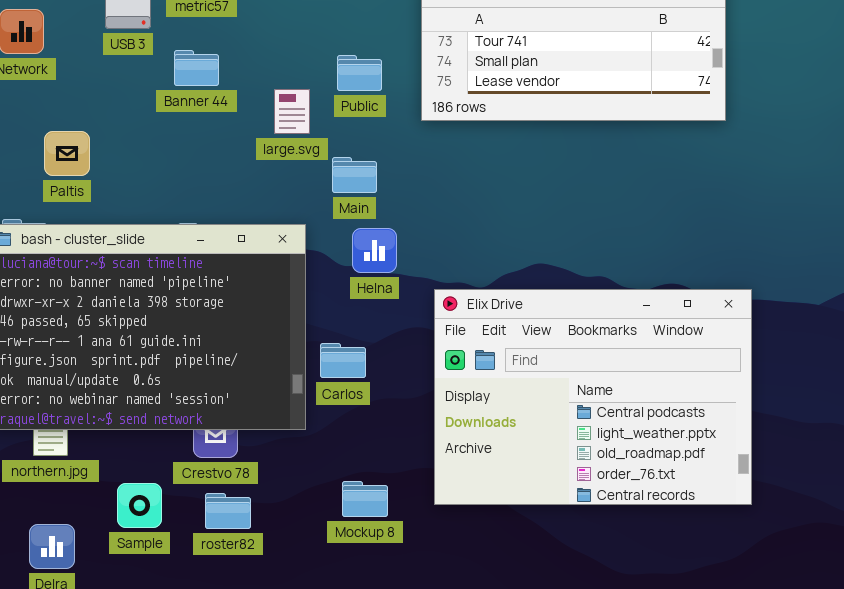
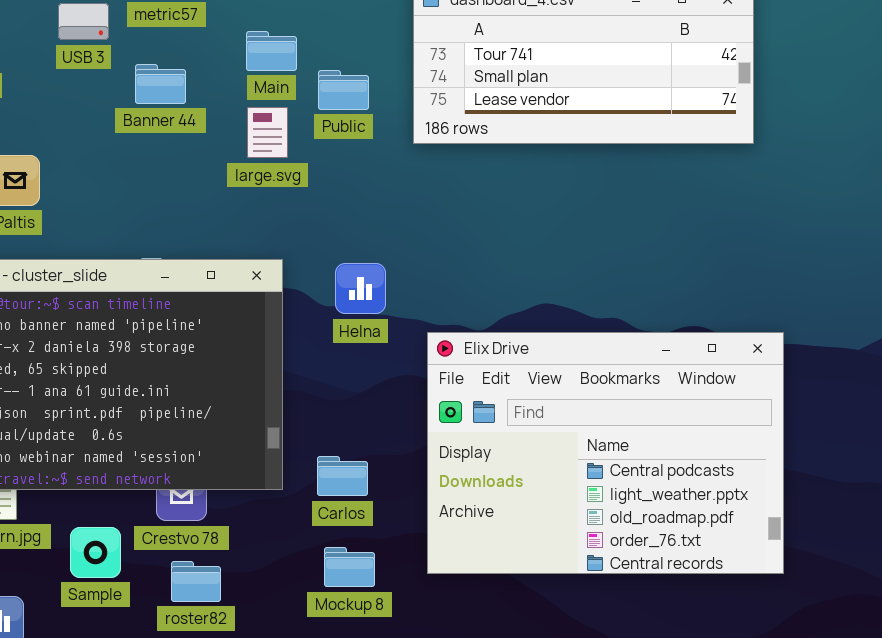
Main: [332,157,377,193] -> [246,31,297,71], moved
Carlos: [320,343,366,378] -> [317,456,368,496], moved
Sample: [117,483,162,528] -> [70,527,121,578], moved

